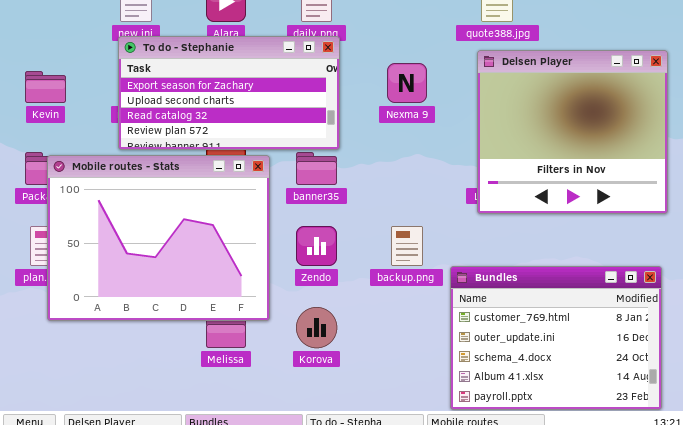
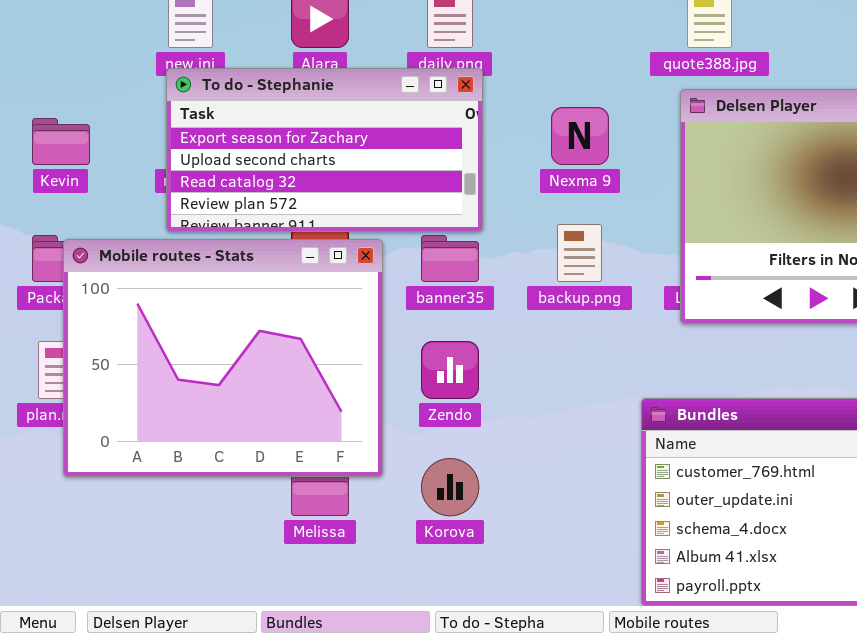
backup.png: [391,226,423,266] -> [557,224,602,282], moved

